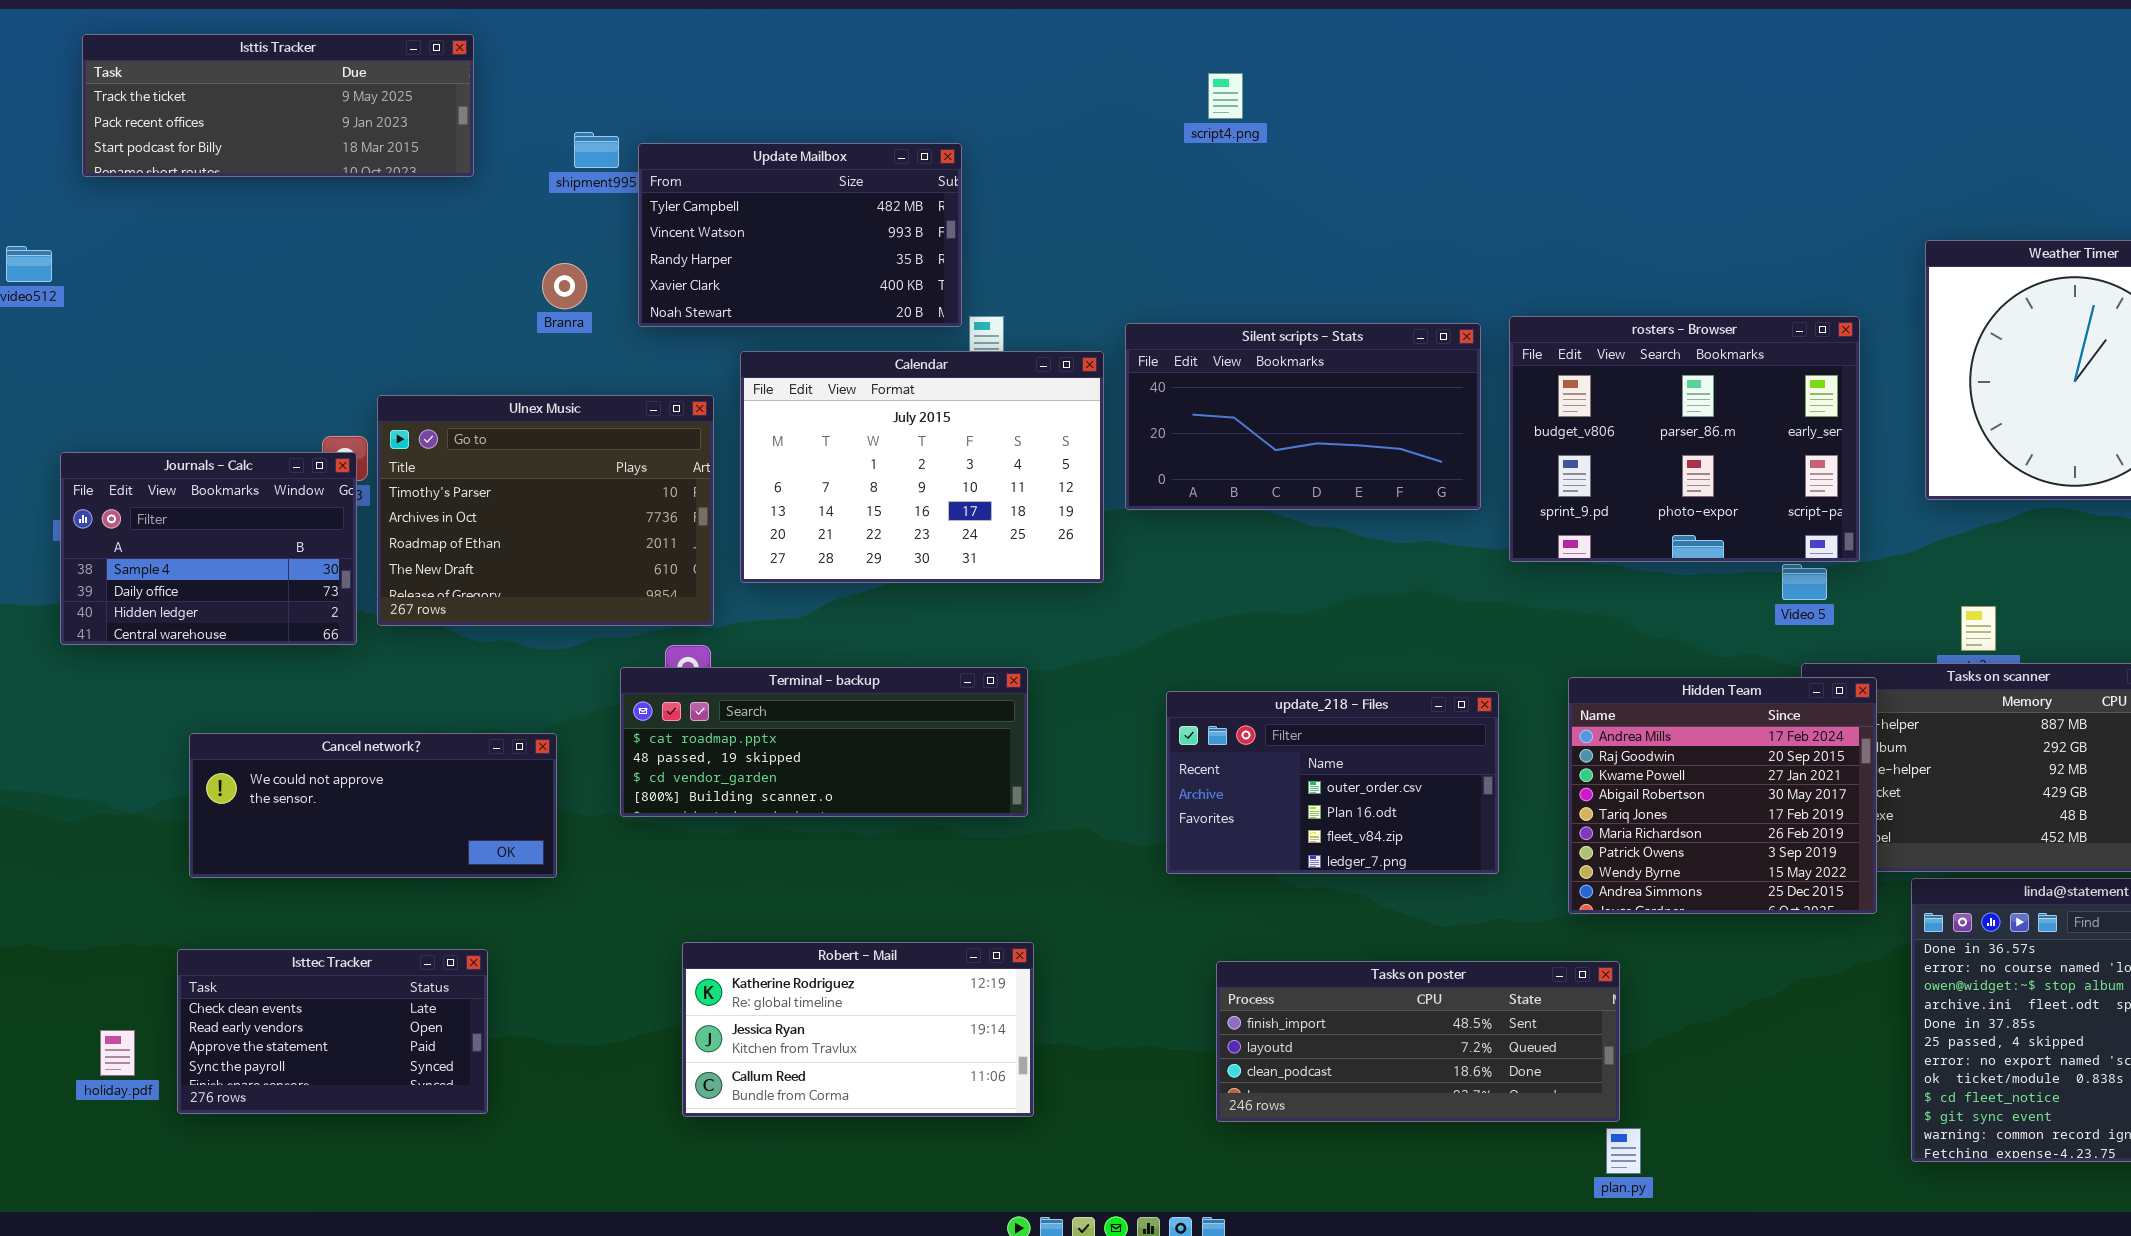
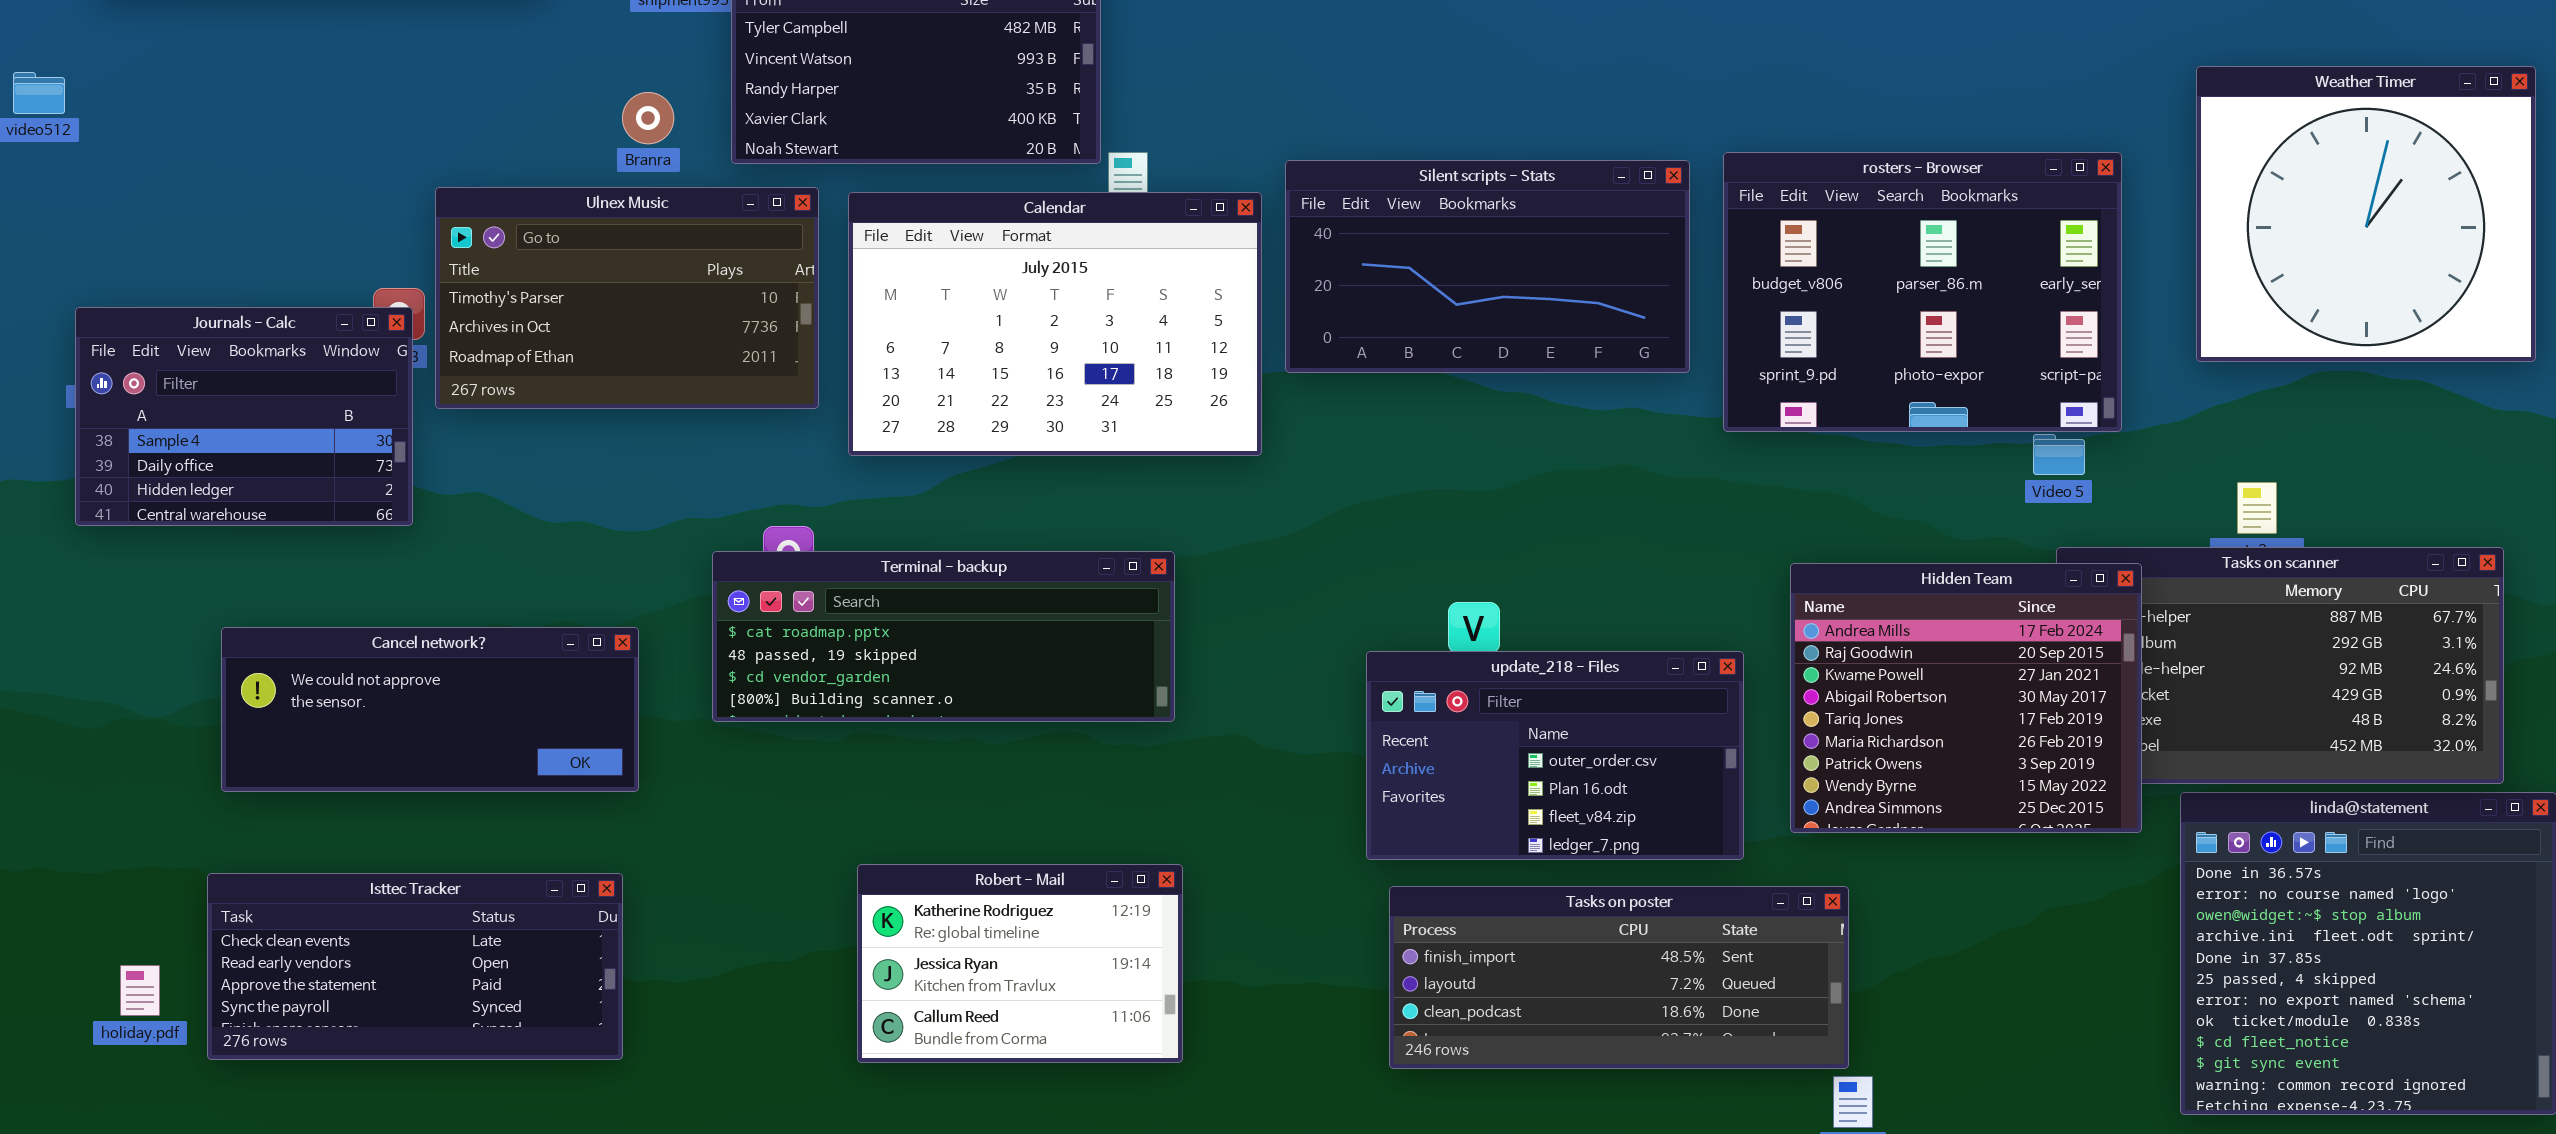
Ulnex Music: [377,395,714,626] -> [435,187,819,409], moved, resized
update_218 - Files: [1166,691,1499,874] -> [1366,651,1744,860], moved
Robert - Mail: [682,942,1034,1117] -> [857,864,1183,1063], resized
Isttec Tracker: [177,949,488,1114] -> [207,873,623,1060], resized

